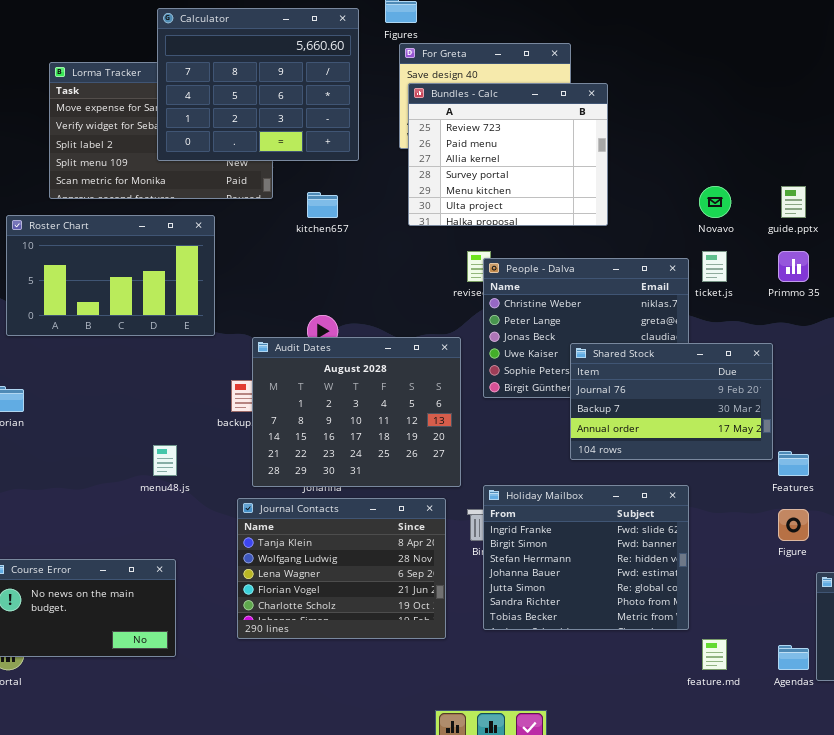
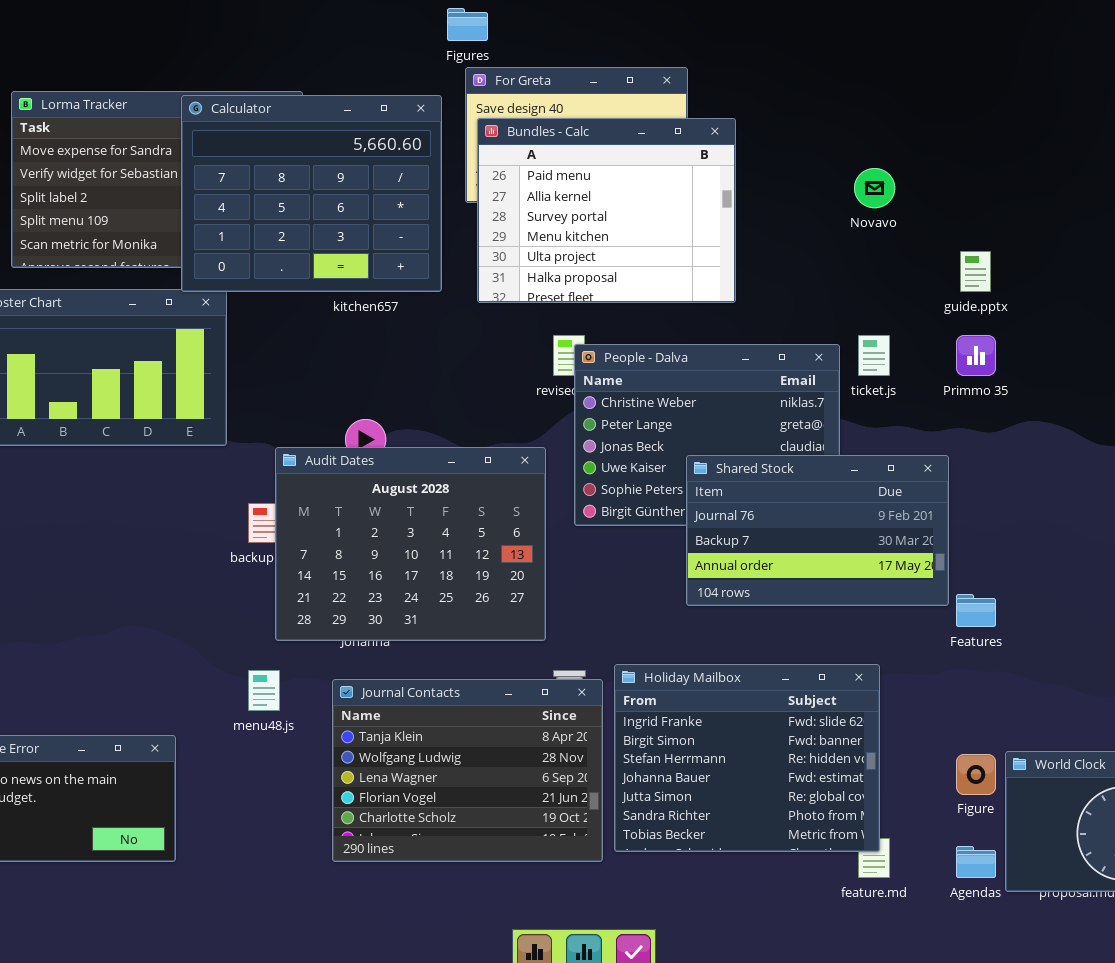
Calculator: [157,8,359,161] -> [181,95,442,292], moved
Bundles - Calc: [408,83,608,226] -> [477,118,736,303], scrolled down 1 row
Novavo: [699,186,731,218] -> [854,168,895,208], moved
menu48.js: [153,445,177,476] -> [248,670,280,711], moved
Holiday Mailbox: [483,485,689,630] -> [614,664,880,852], moved
Journal Contacts: [237,498,446,639] -> [332,679,603,862], moved
Figure: [778,509,809,541] -> [956,754,996,795], moved

